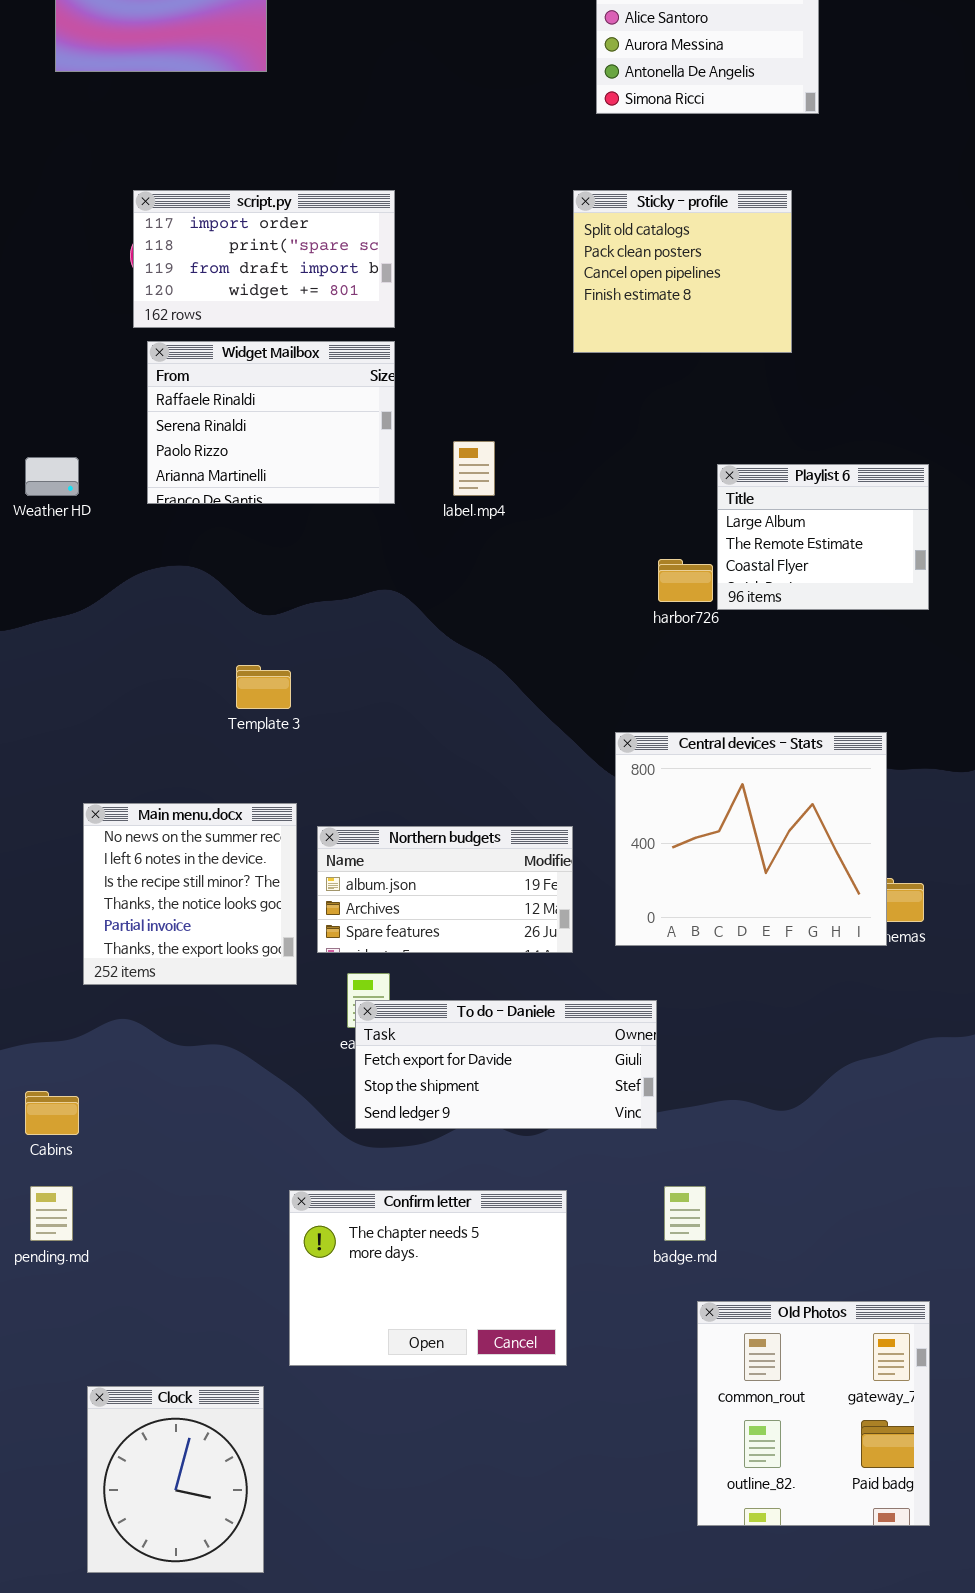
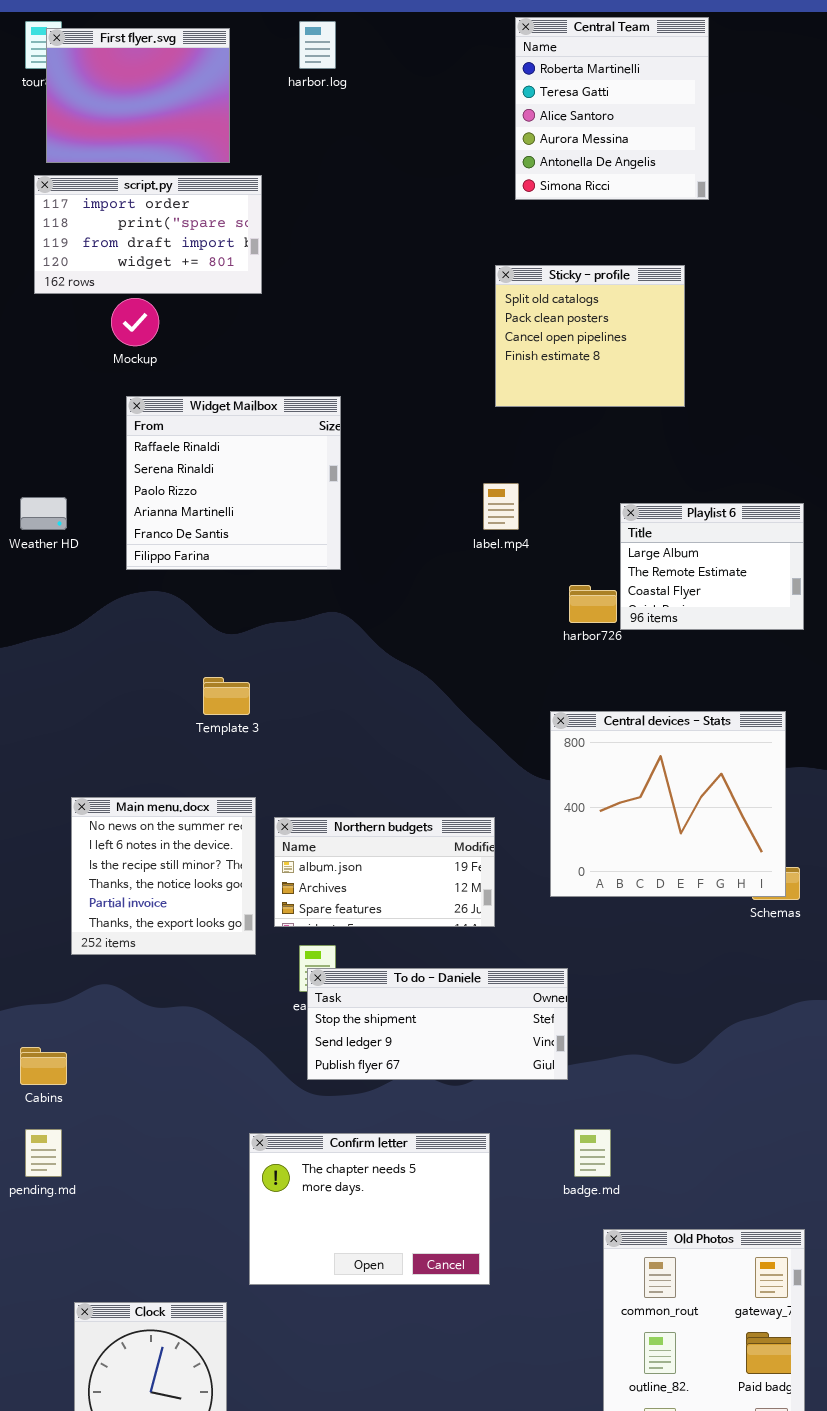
script.py: [133,190,395,328] -> [34,175,262,294], moved
Widget Mailbox: [147,341,395,504] -> [126,396,341,570], resized
label.mp4: [453,441,495,496] -> [483,483,519,530], moved
Central devices - Stats: [615,732,887,946] -> [550,711,786,897], moved
To do - Daniele: [355,1000,657,1129] -> [307,968,568,1080], scrolled down 1 row

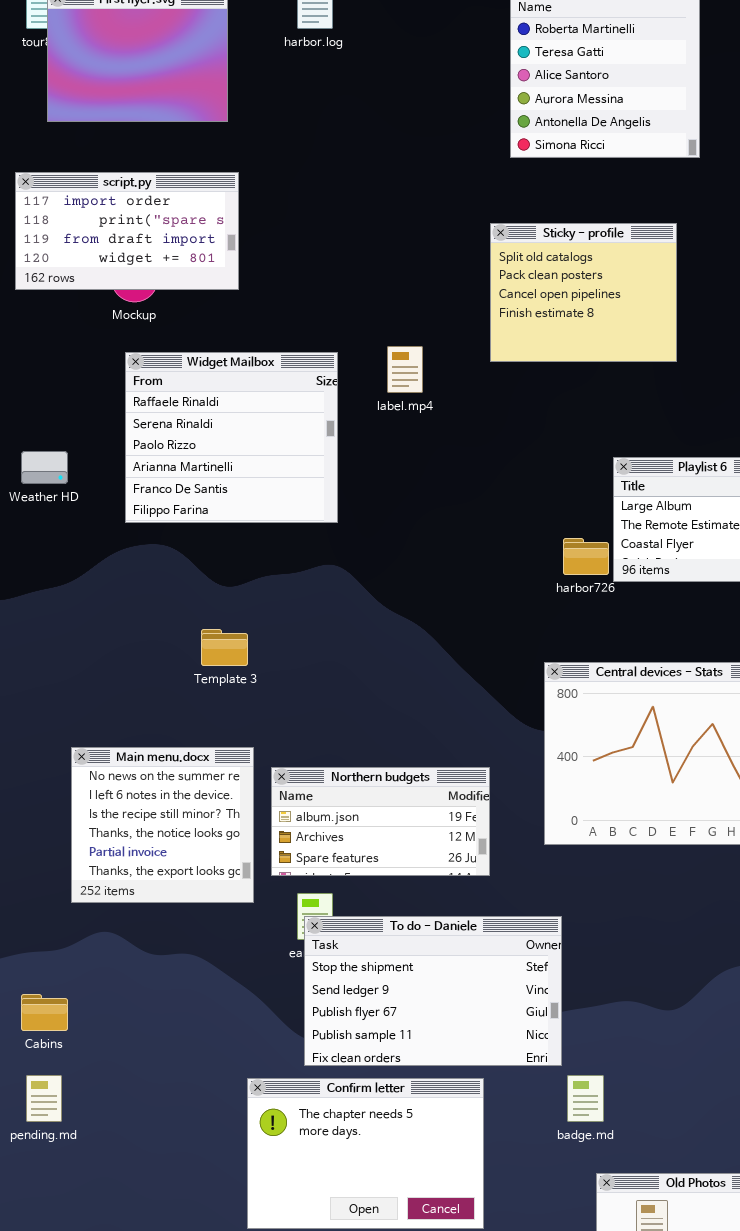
script.py: [34,175,262,294] -> [15,172,239,290], moved
label.mp4: [483,483,519,530] -> [387,346,423,393], moved
To do - Daniele: [307,968,568,1080] -> [304,916,562,1066], resized

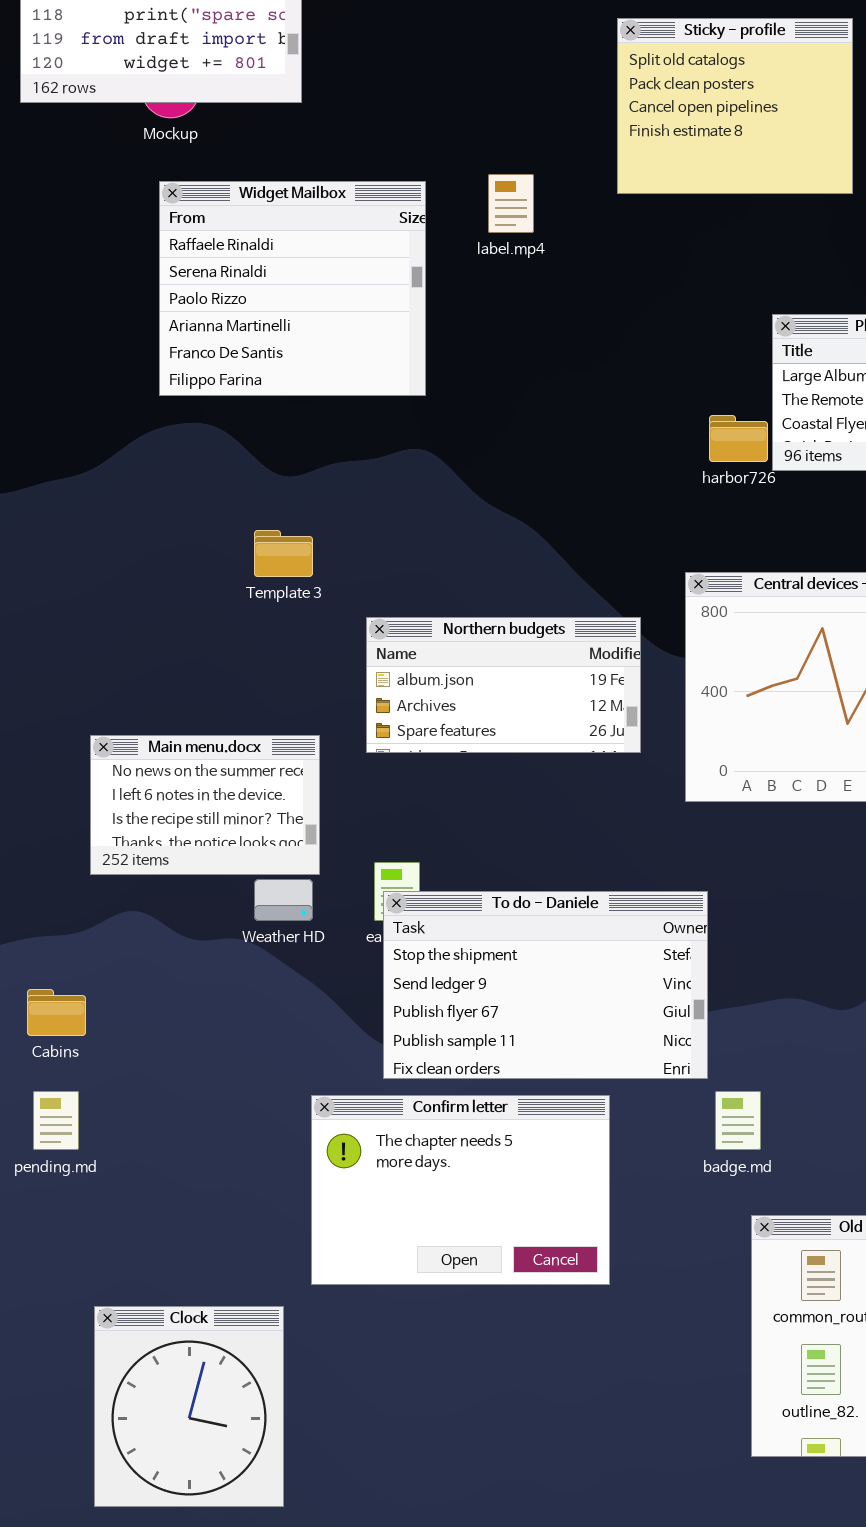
Weather HD: [21,451,68,484] -> [254,879,313,921], moved
Main menu.docx: [71,747,254,903] -> [90,735,320,875], resized
Northern budgets: [271,767,490,876] -> [366,617,641,753], moved

